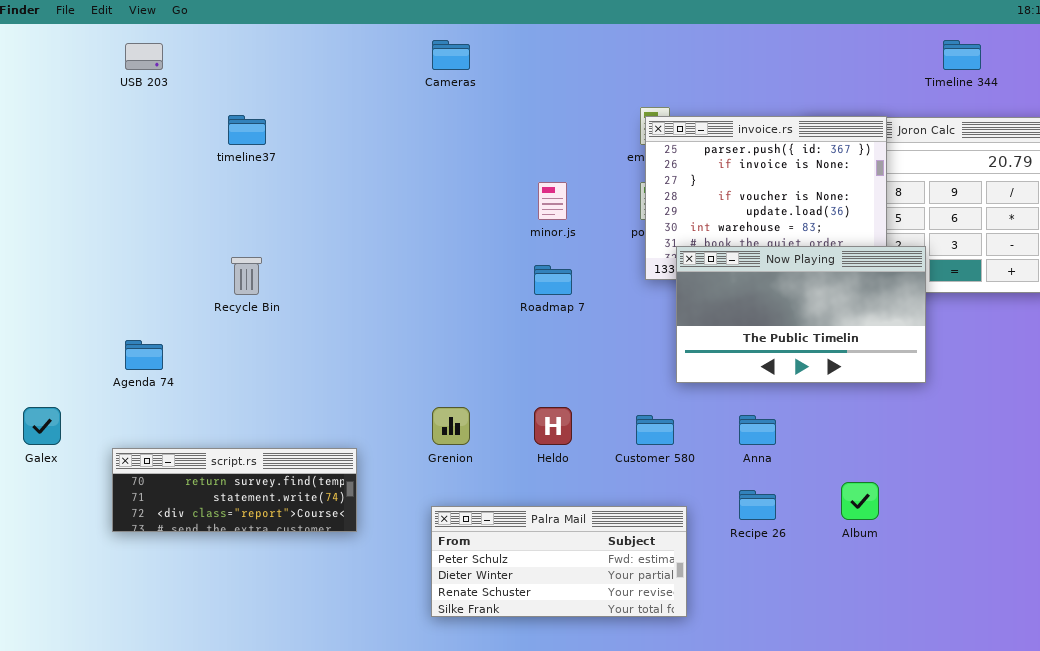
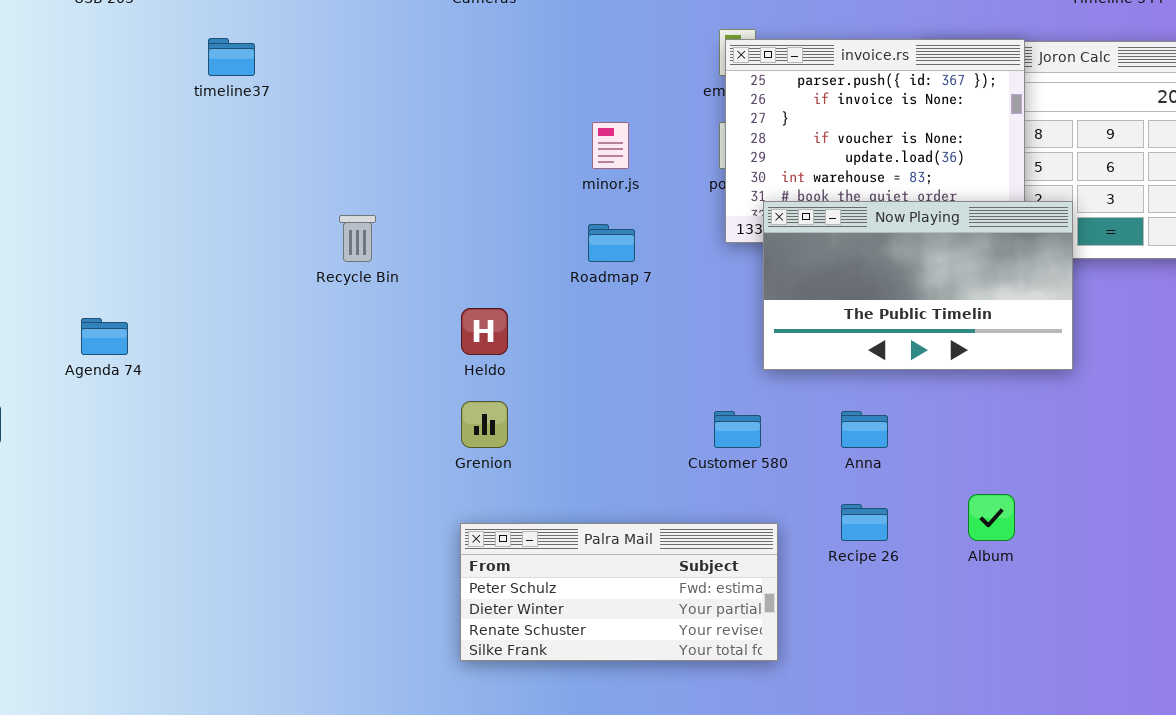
Recycle Bin: [231,257,262,295] -> [339,215,376,262], moved
Heldo: [534,407,572,445] -> [461,308,508,355], moved
script.rs: [112,448,357,532] -> none, closed

